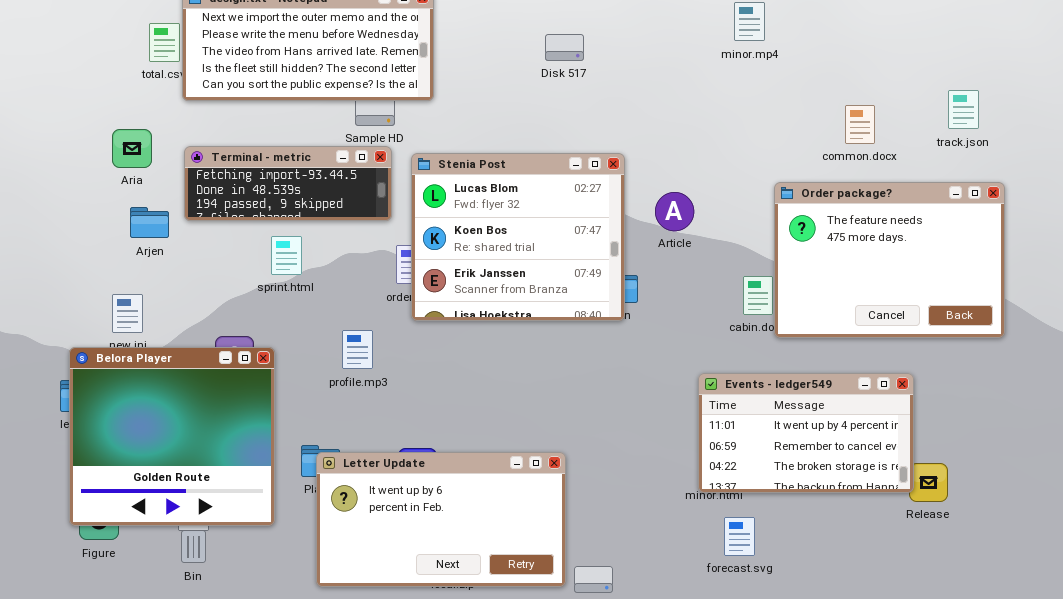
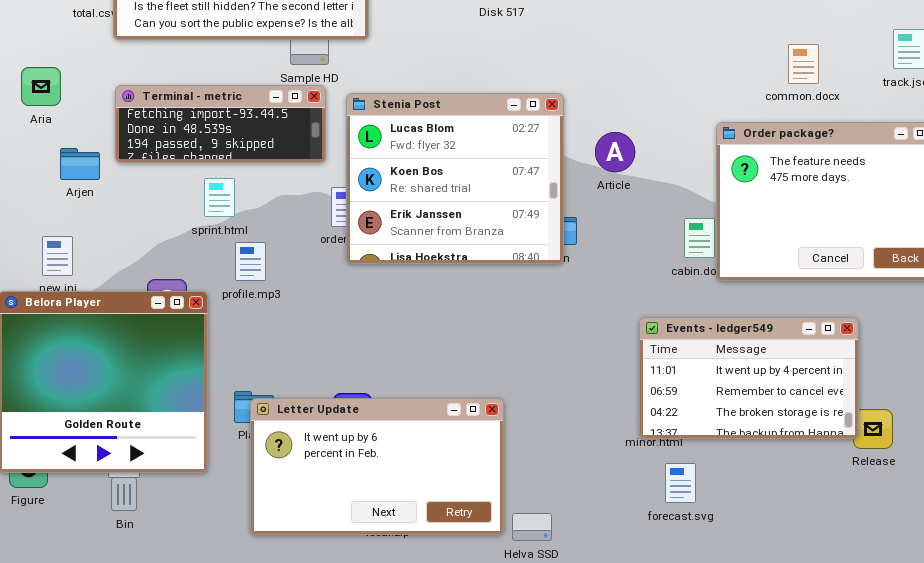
Aria: [112,129,152,168] -> [21,67,61,106], moved
profile.mp3: [342,330,373,369] -> [235,242,266,281], moved

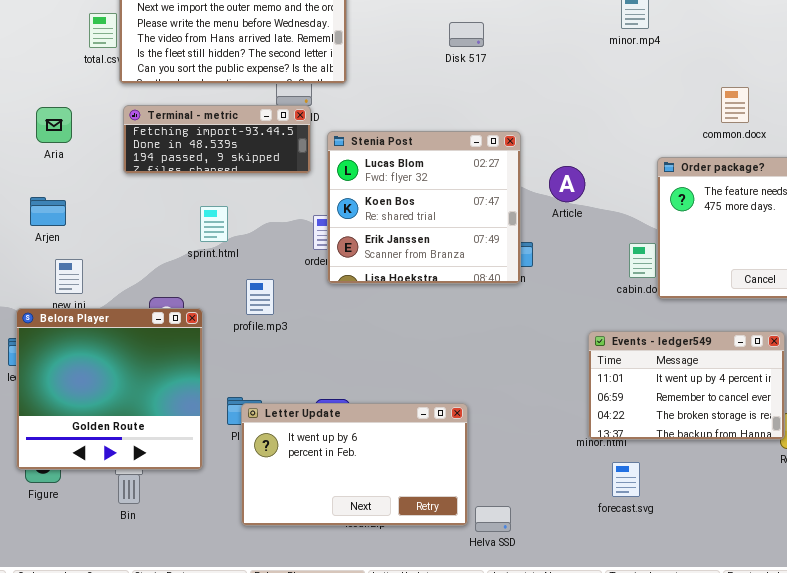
Terminal - metric: [115,85,326,163] -> [123,105,311,174], moved
Arjen: [60,148,100,180] -> [30,197,66,226], moved
profile.mp3: [235,242,266,281] -> [246,279,274,315], moved

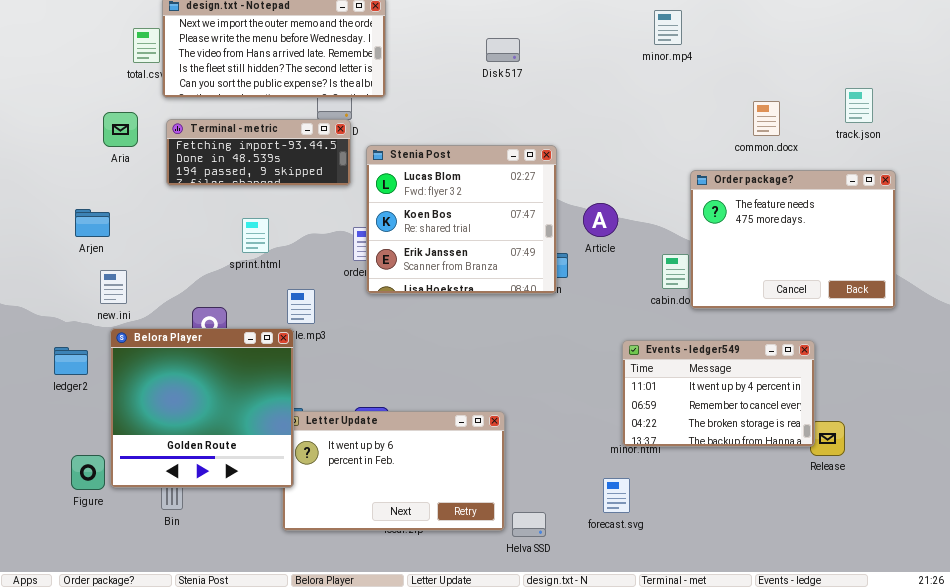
Aria: [36,107,72,143] -> [103,112,138,147], moved
Article: [549,166,585,202] -> [583,203,618,237], moved
Belora Player: [16,308,203,470] -> [110,328,294,488], moved
forecast.svg: [612,462,640,497] -> [603,478,630,513], moved

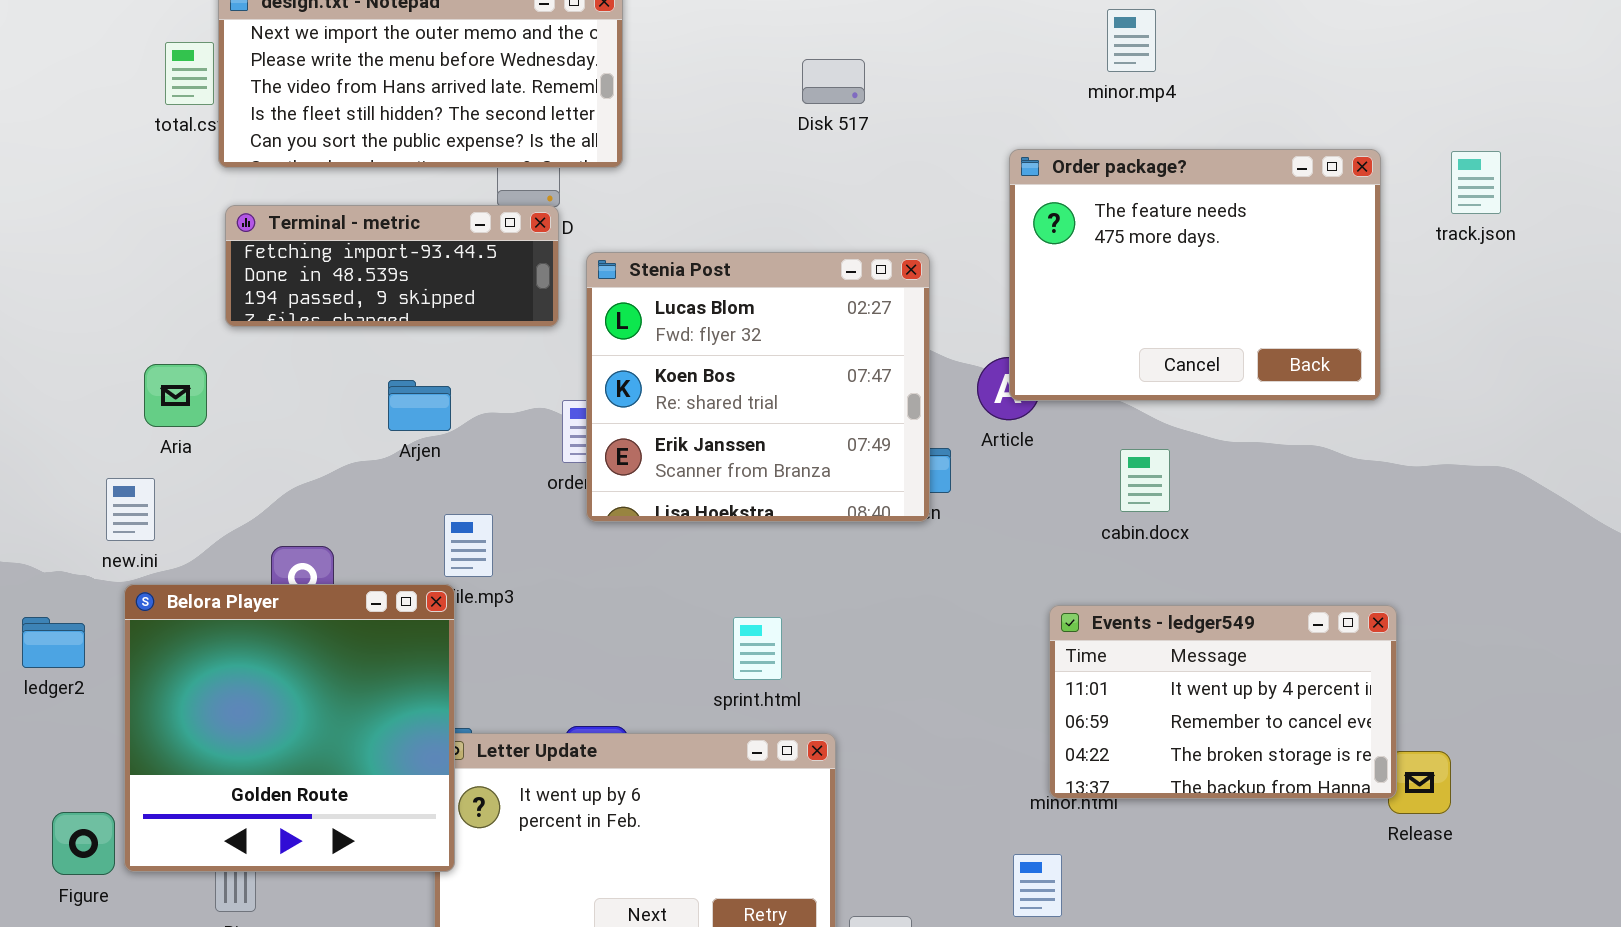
Aria: [103,112,138,147] -> [144,364,207,427], moved
Order package?: [690,170,896,309] -> [1009,149,1381,401], moved
Arjen: [75,209,110,237] -> [388,380,451,431], moved
sprint.html: [242,218,269,253] -> [733,617,782,680], moved

